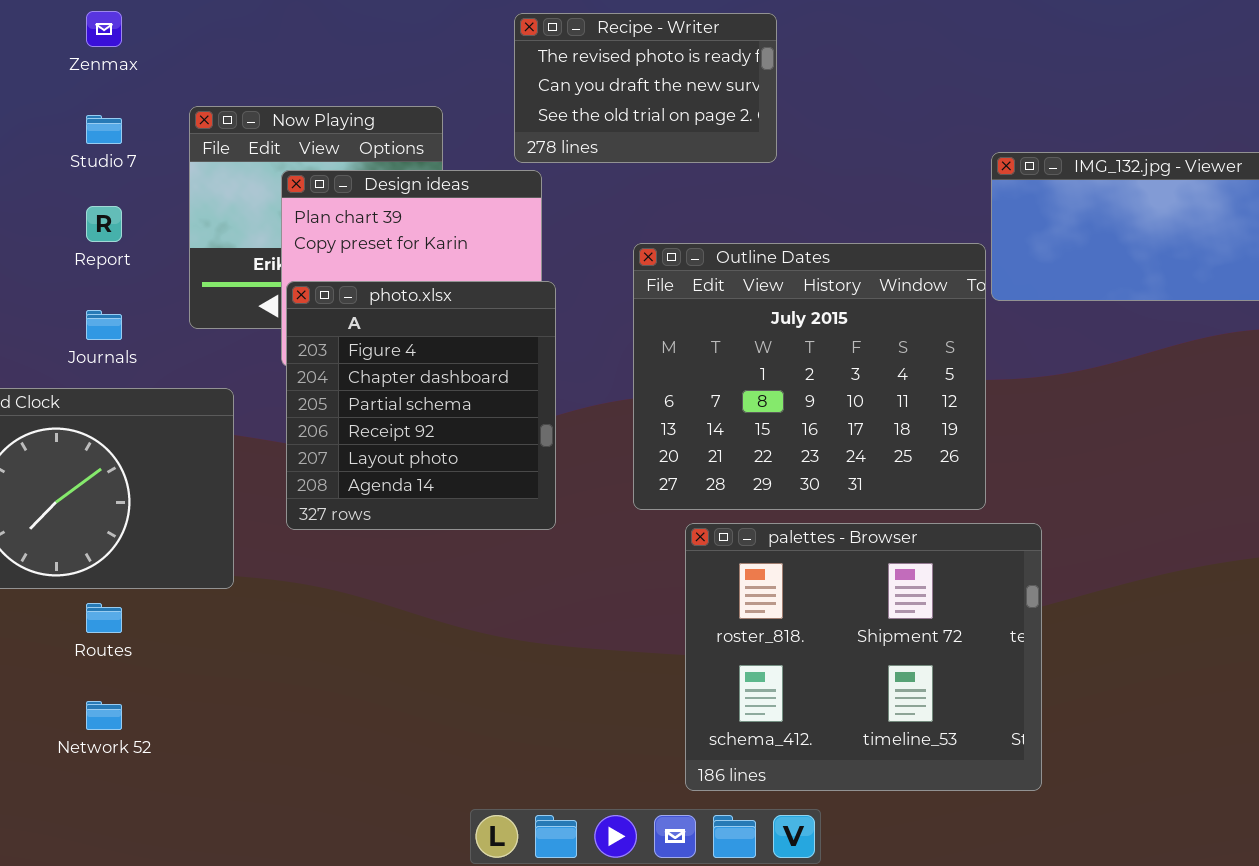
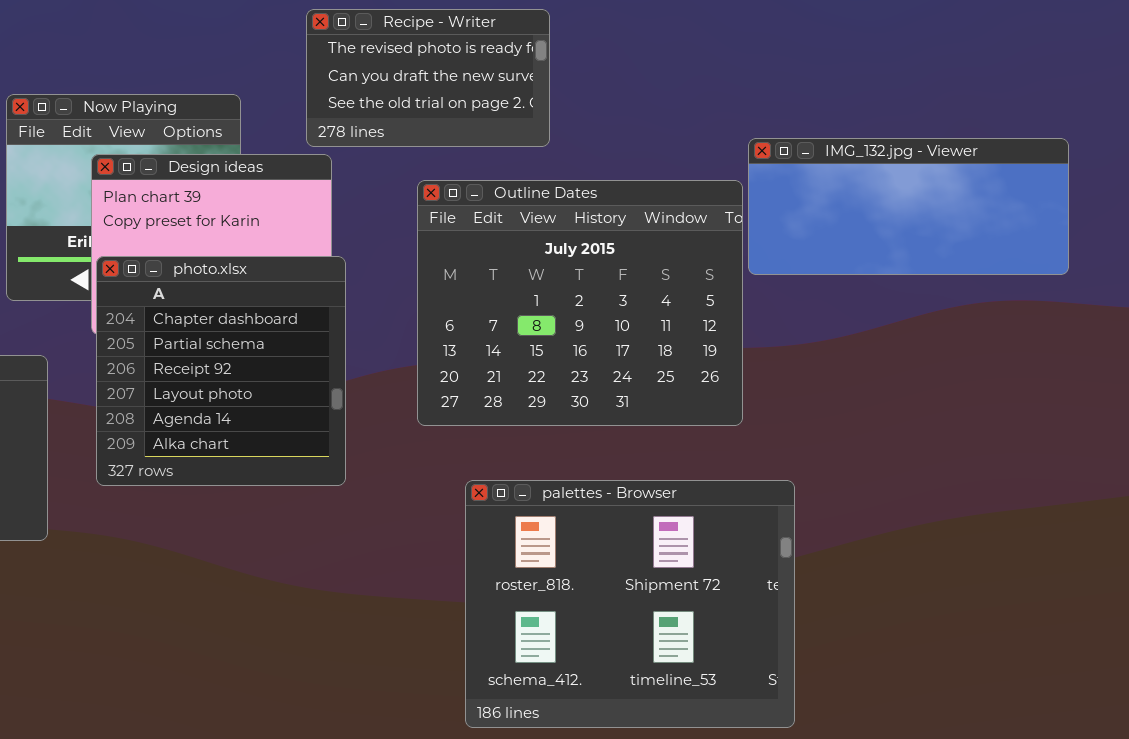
Outline Dates: [633,243,986,510] -> [417,180,743,426], moved
photo.xlsx: [286,281,556,530] -> [96,256,346,486], scrolled down 1 row

